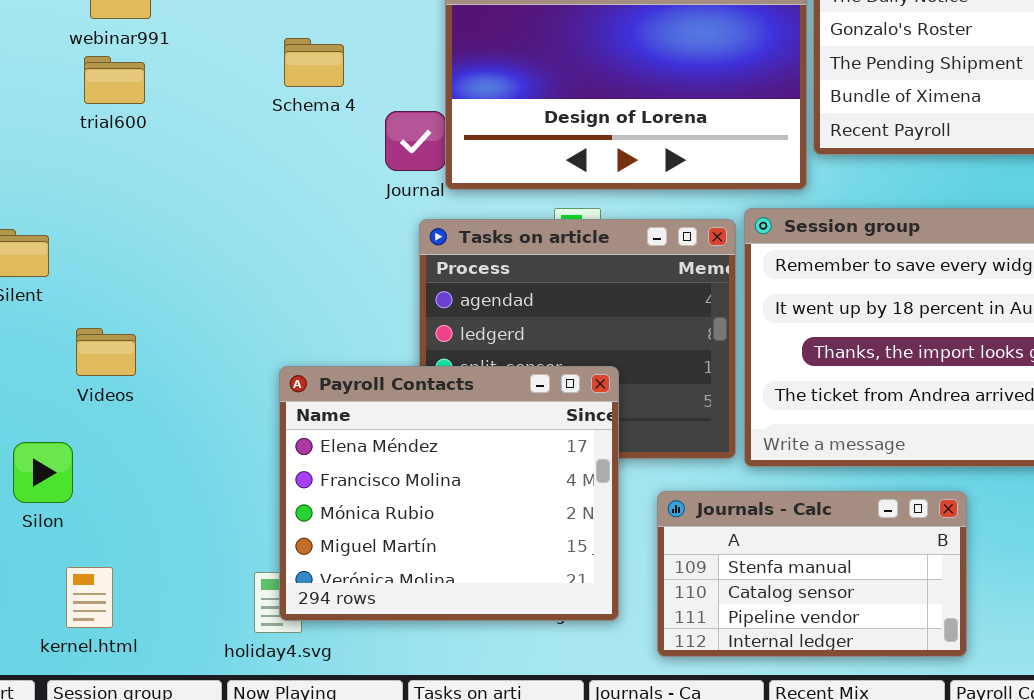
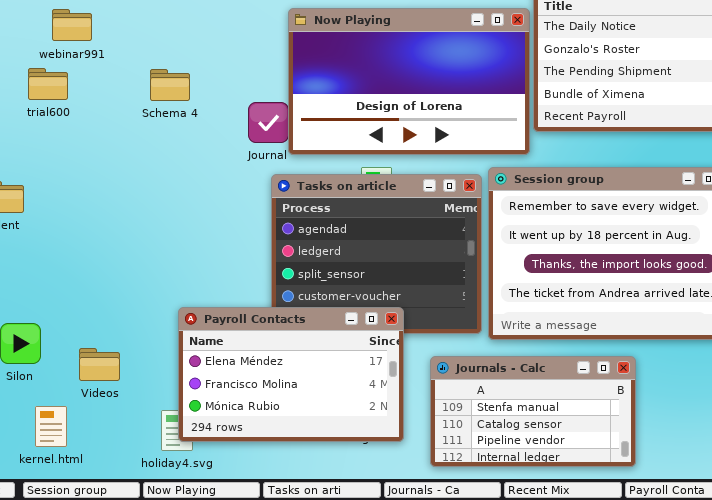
Schema 4: [284,38,344,87] -> [150,69,190,101], moved
trial600: [84,56,145,104] -> [28,68,68,100], moved
Videos: [76,328,136,376] -> [79,348,120,381], moved
Payroll Contacts: [279,366,619,621] -> [178,307,404,442], resized

